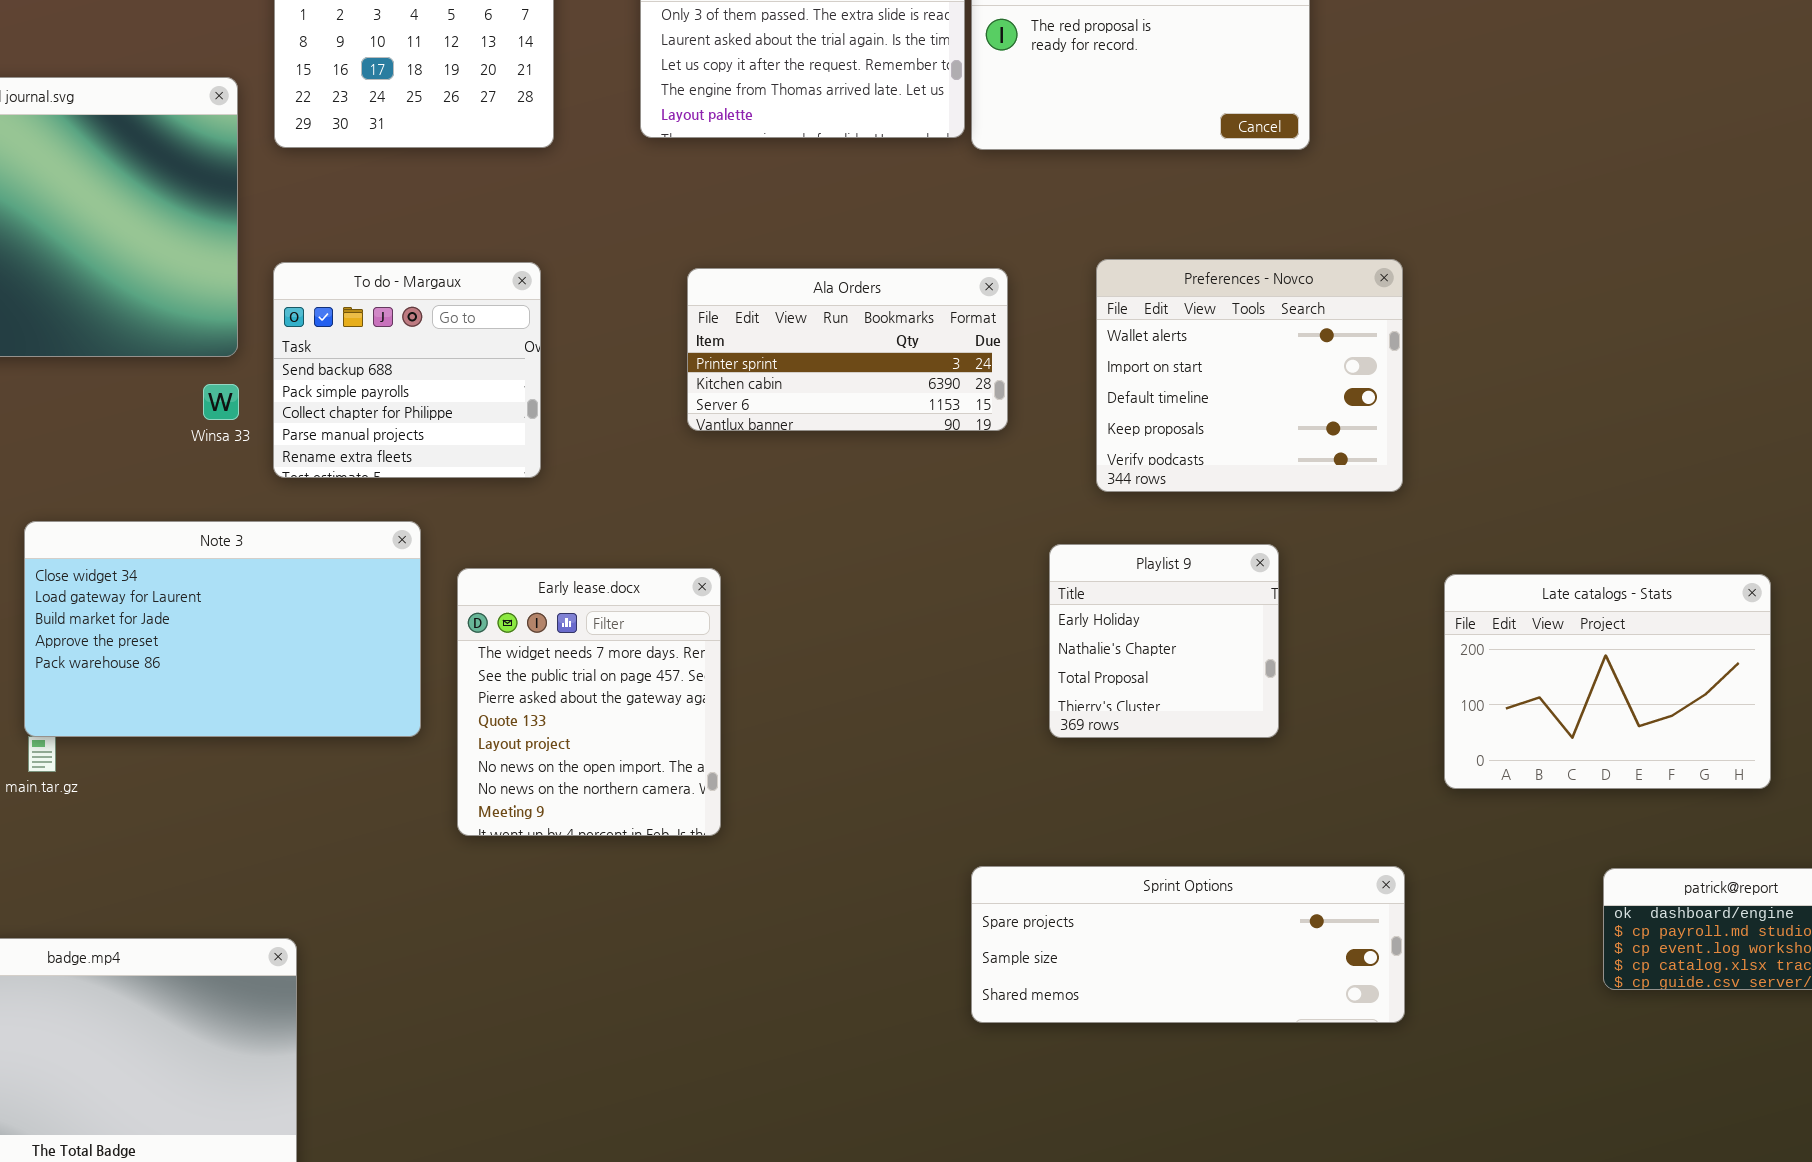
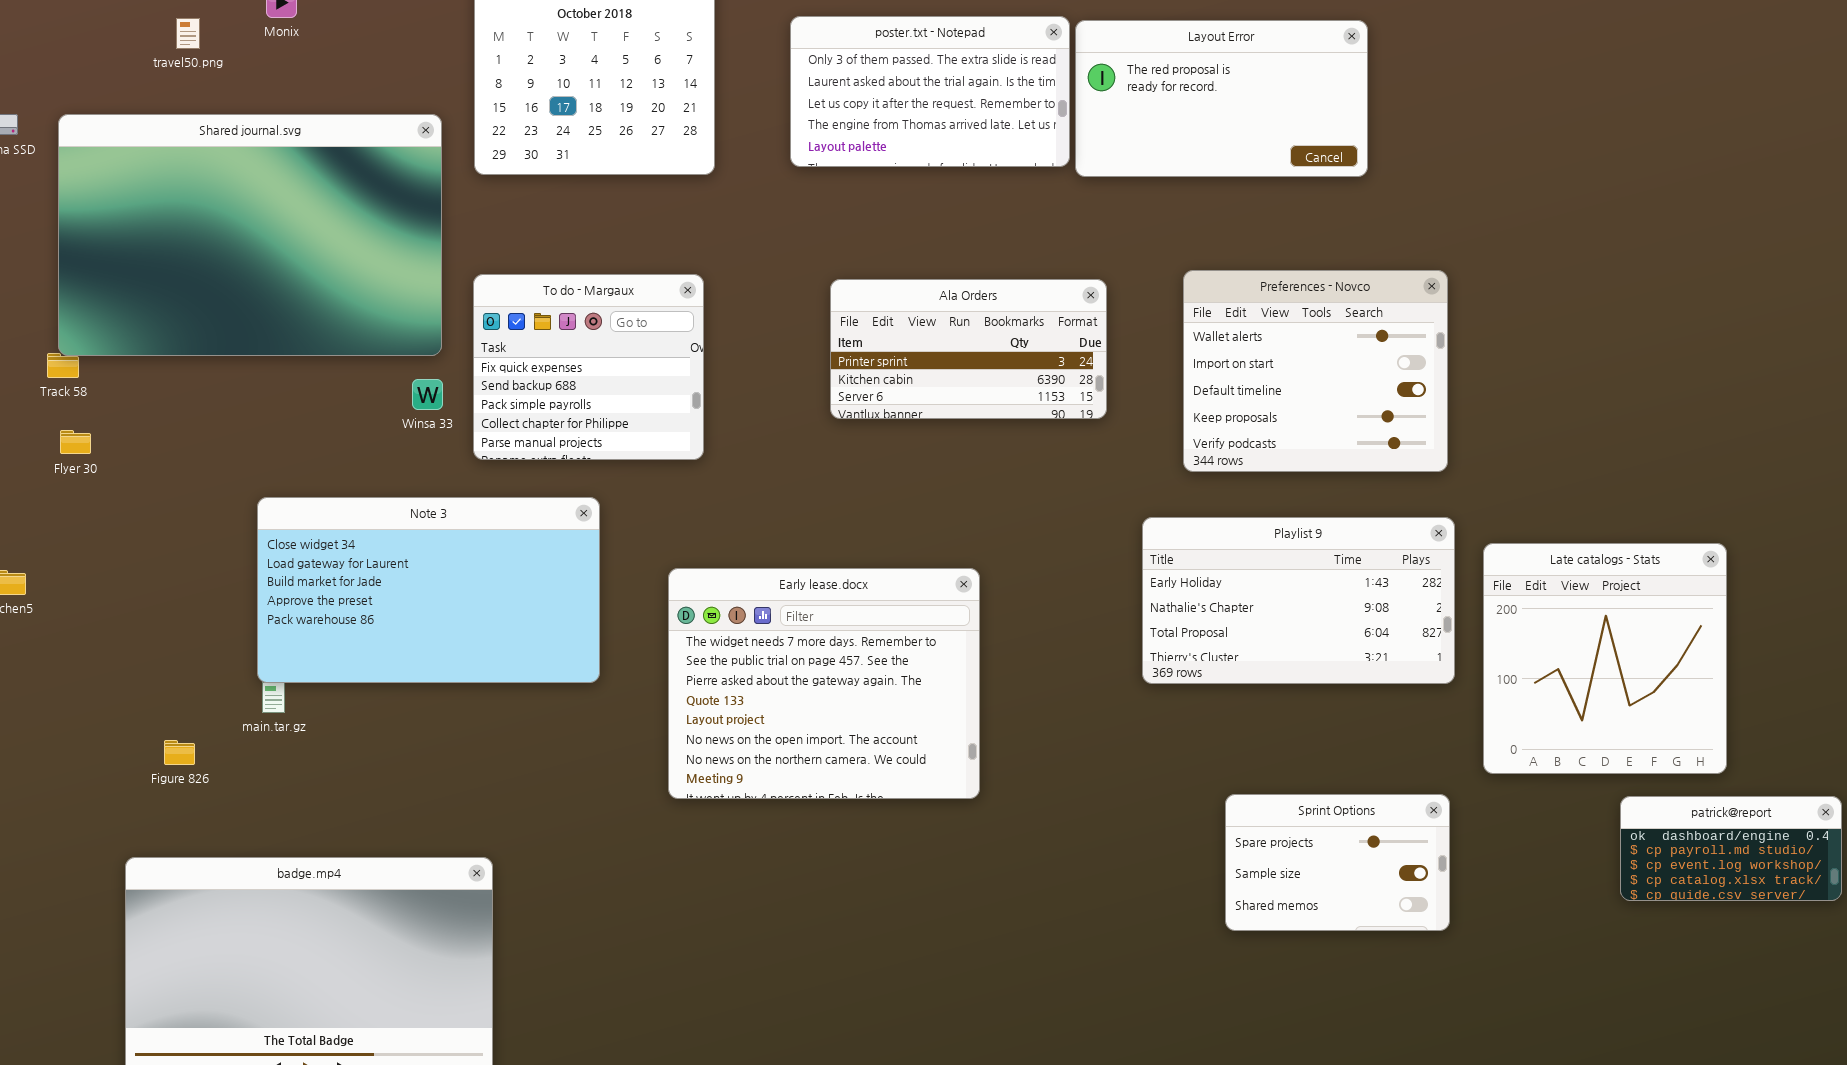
To do - Margaux: [273,262,541,478] -> [473,274,704,460], scrolled up 1 row
Playlist 9: [1049,544,1279,738] -> [1142,517,1455,684], resized
Early lease.docx: [457,568,721,836] -> [668,568,980,799], moved, resized
Late catalogs - Stats: [1444,574,1771,789] -> [1483,543,1727,774], resized
Sprint Options: [971,866,1405,1023] -> [1225,794,1450,931], resized

